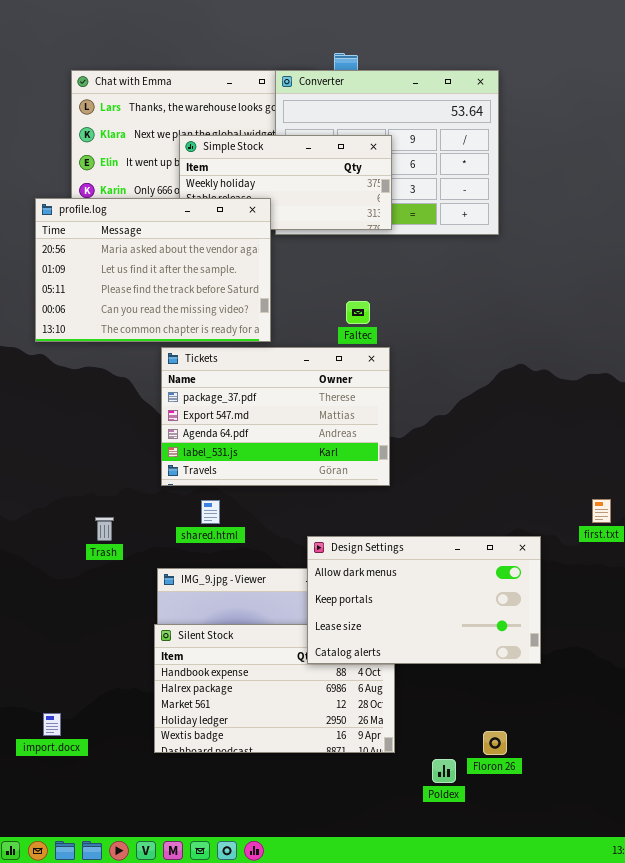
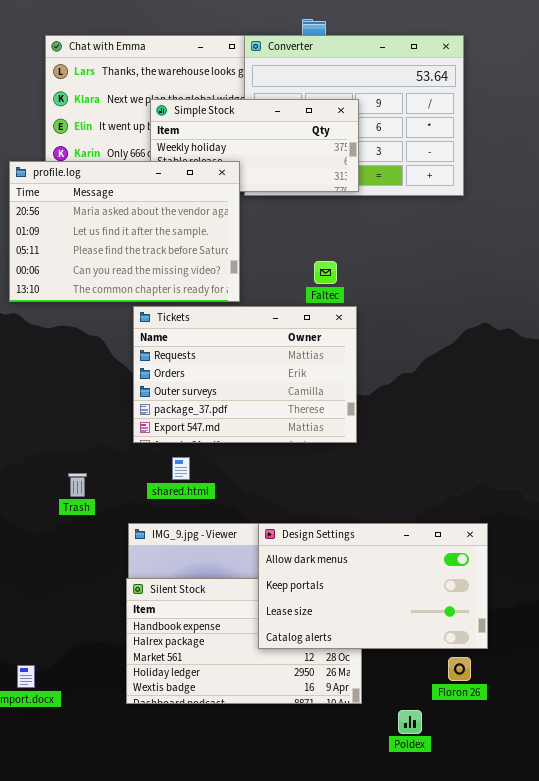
Tickets: [161,347,390,486] -> [133,306,357,443], scrolled up 3 rows
Design Settings: [307,536,541,664] -> [258,523,488,649], moved
Floron 26: [483,731,507,755] -> [448,657,471,681], moved

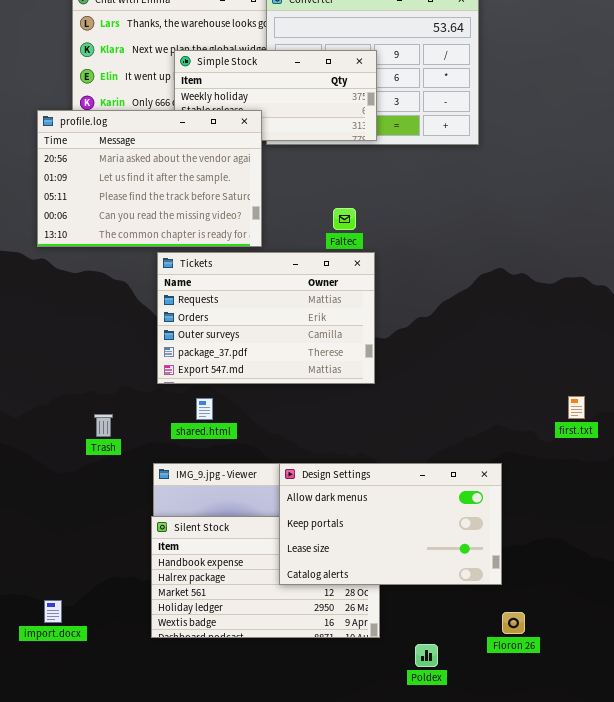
Floron 26: [448,657,471,681] -> [502,612,525,634], moved

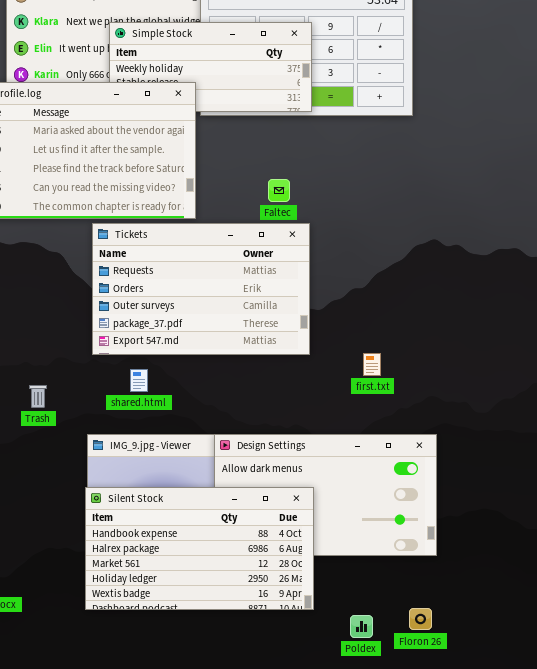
first.txt: [568,396,585,419] -> [363,353,381,376], moved
Silent Stock: [151,516,380,638] -> [85,487,314,610], raised
Floron 26: [502,612,525,634] -> [409,608,432,630], moved

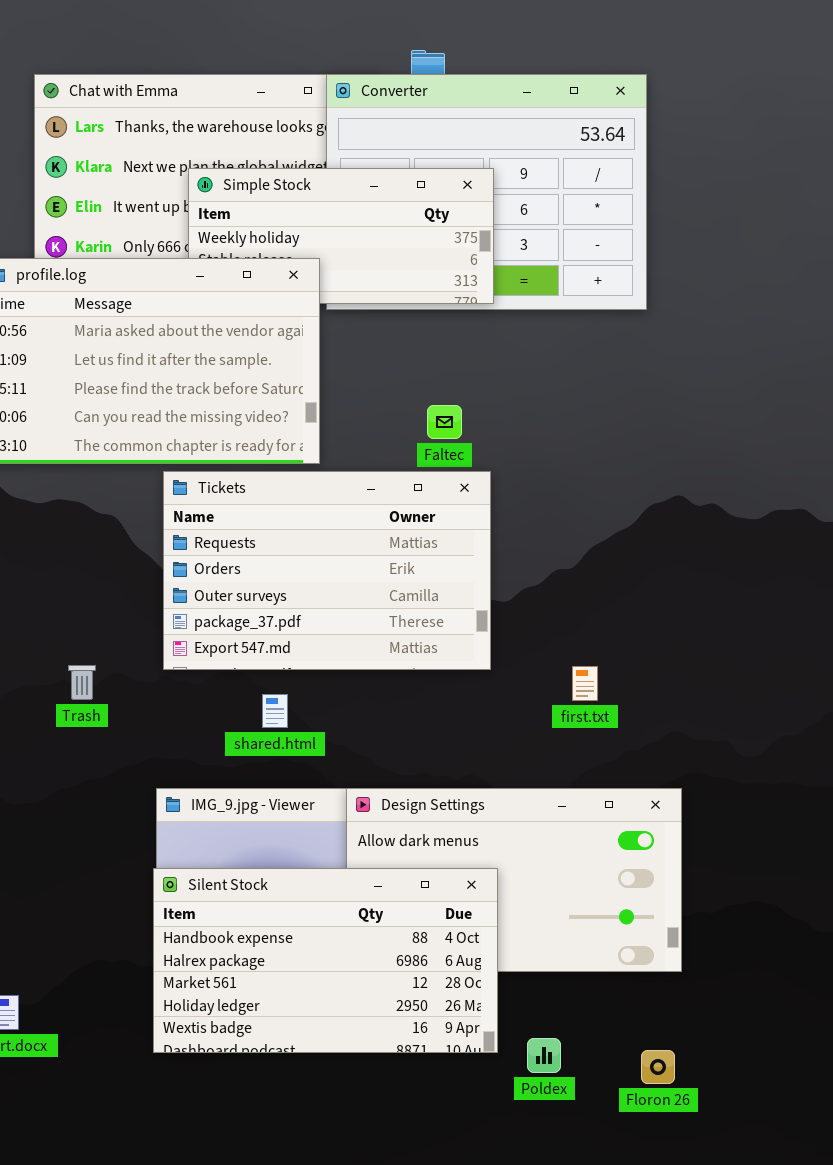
shared.html: [130,369,148,392] -> [262,694,288,728], moved
Trash: [29,385,47,408] -> [68,665,96,700], moved
Poldex: [350,615,373,638] -> [527,1038,561,1073], moved

